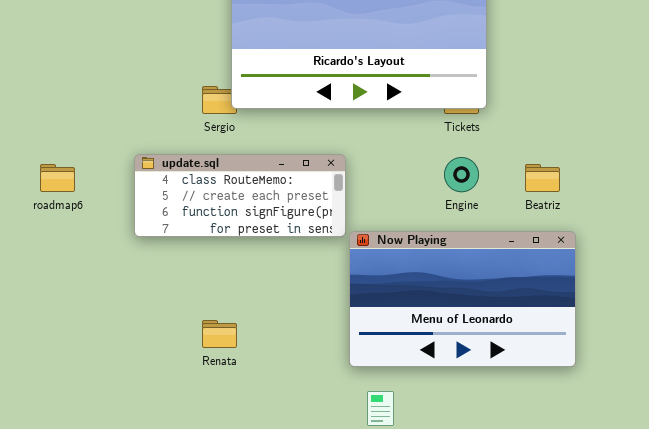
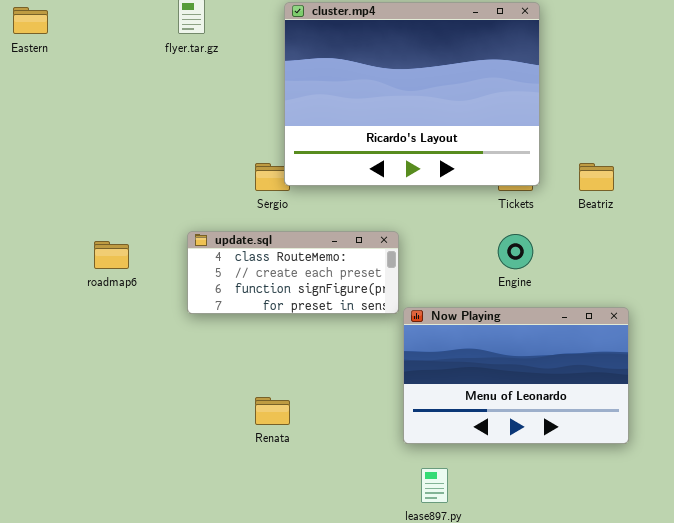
Beatriz: [525,164,560,192] -> [579,163,614,191], moved

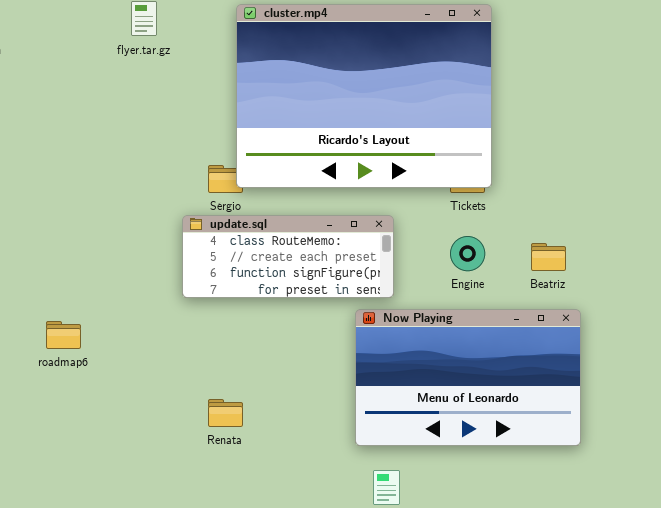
Beatriz: [579,163,614,191] -> [531,243,566,271], moved
update.sql: [187,231,399,314] -> [182,215,394,298], moved
roadmap6: [94,241,129,269] -> [46,321,81,349], moved

